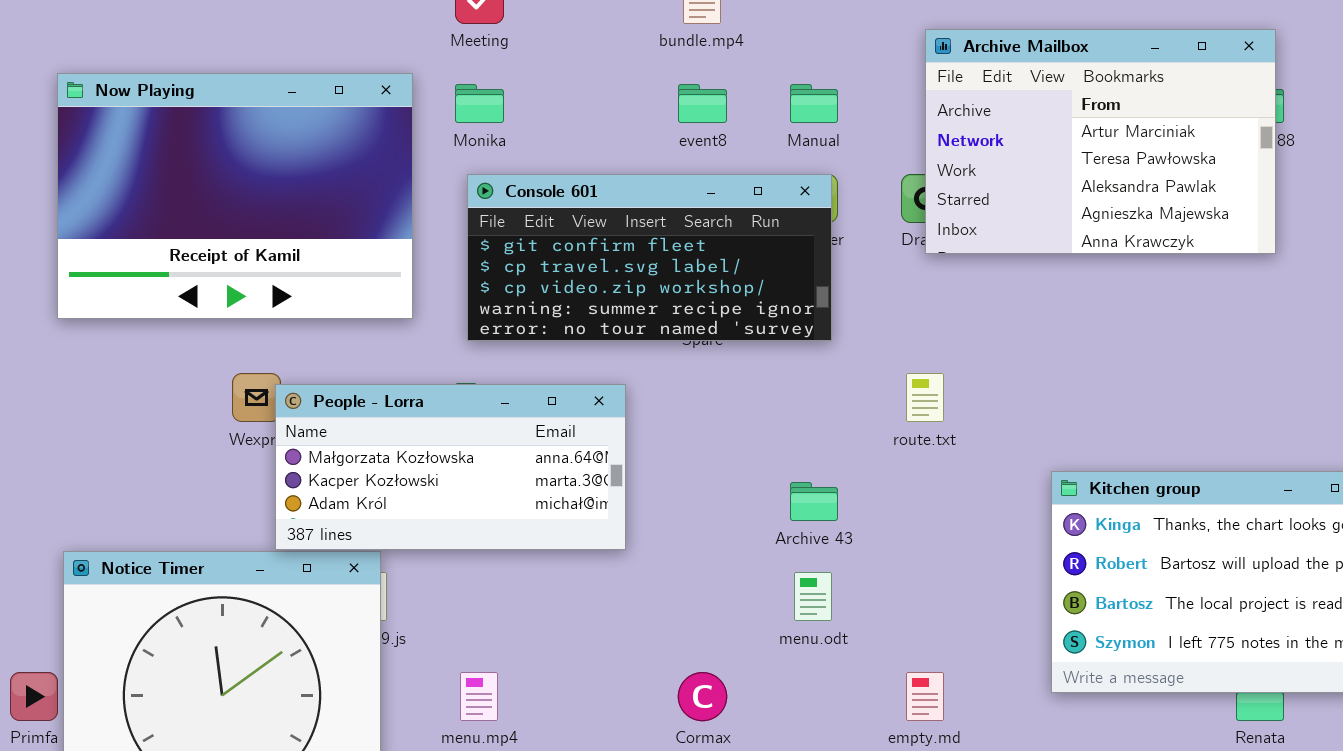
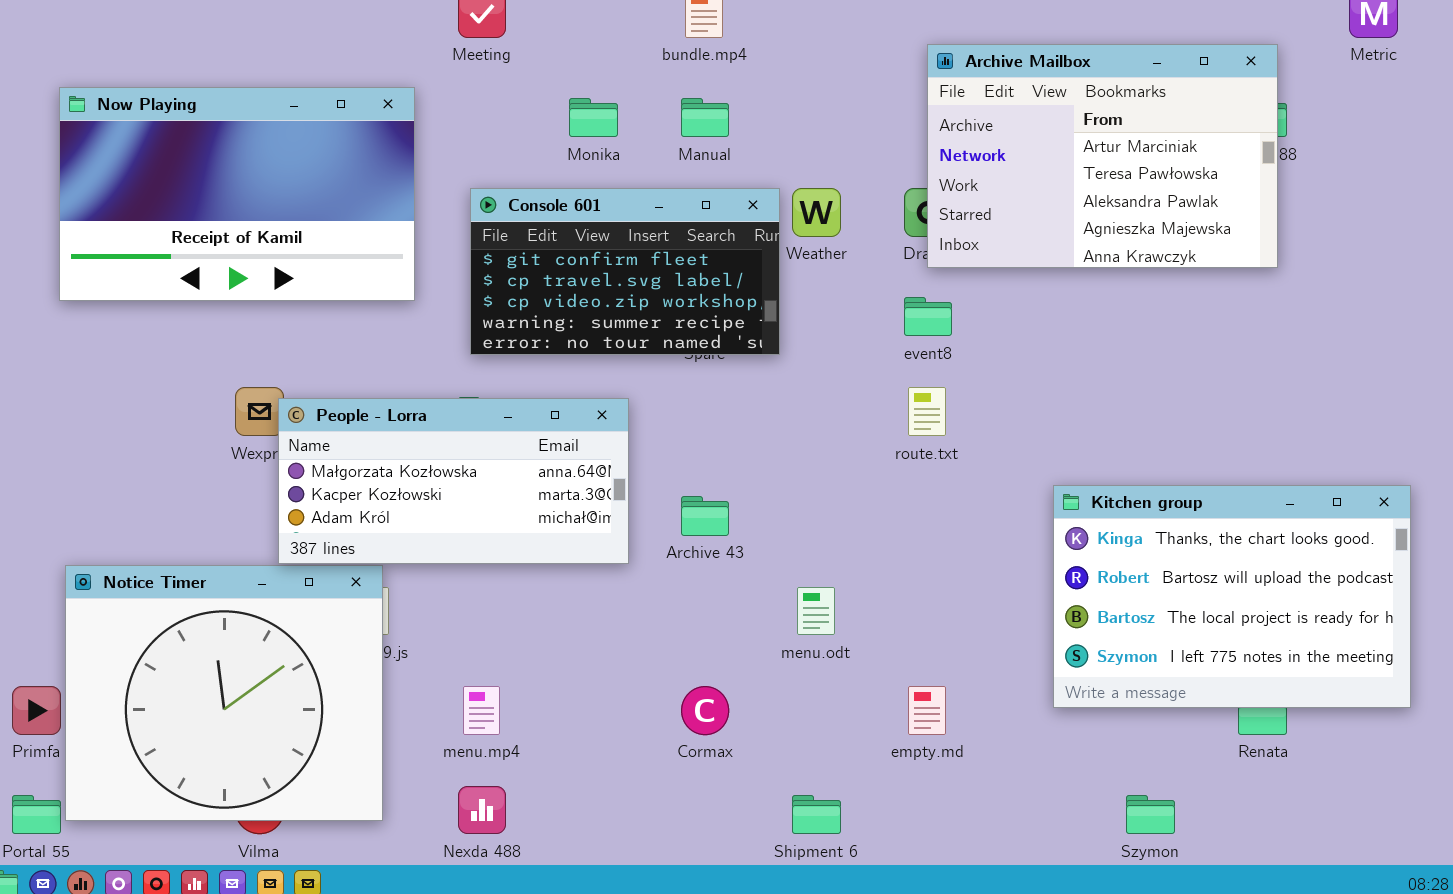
Now Playing: [57,73,413,319] -> [59,87,415,301], resized
Monika: [455,84,504,123] -> [569,98,618,137], moved
event8: [678,84,727,123] -> [904,297,952,336], moved
Manual: [790,84,838,123] -> [681,98,729,137], moved
Console 601: [467,174,832,341] -> [470,188,780,355], resized
Archive 43: [790,482,838,521] -> [681,496,729,536], moved

